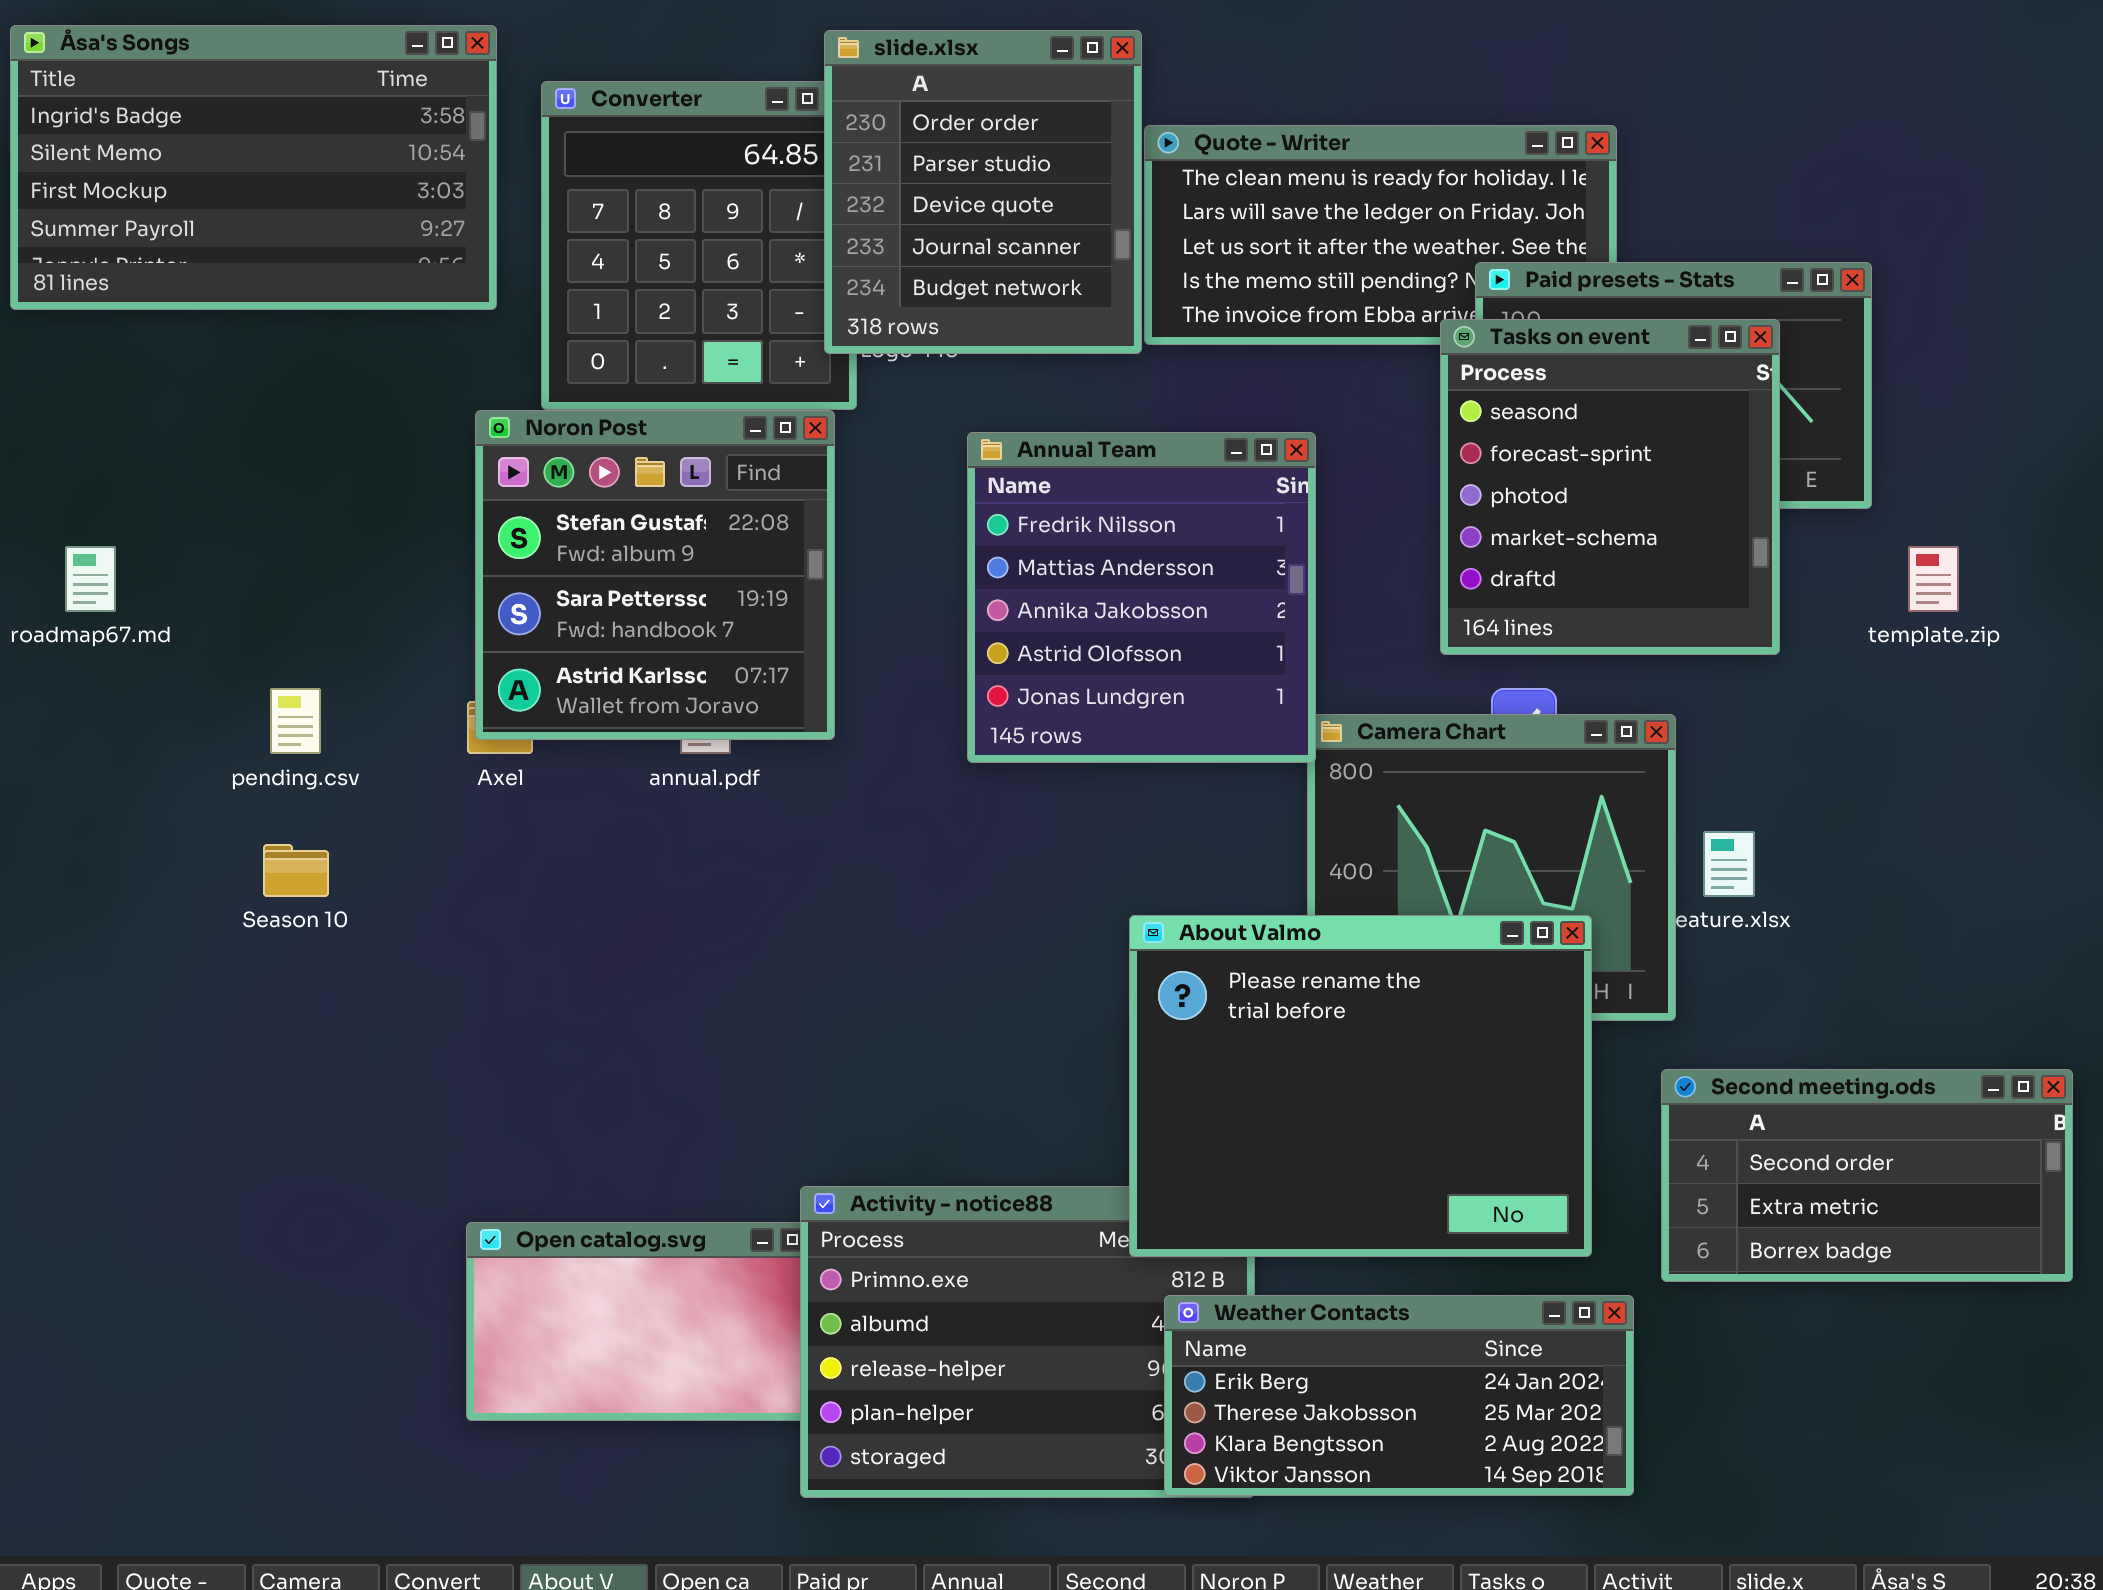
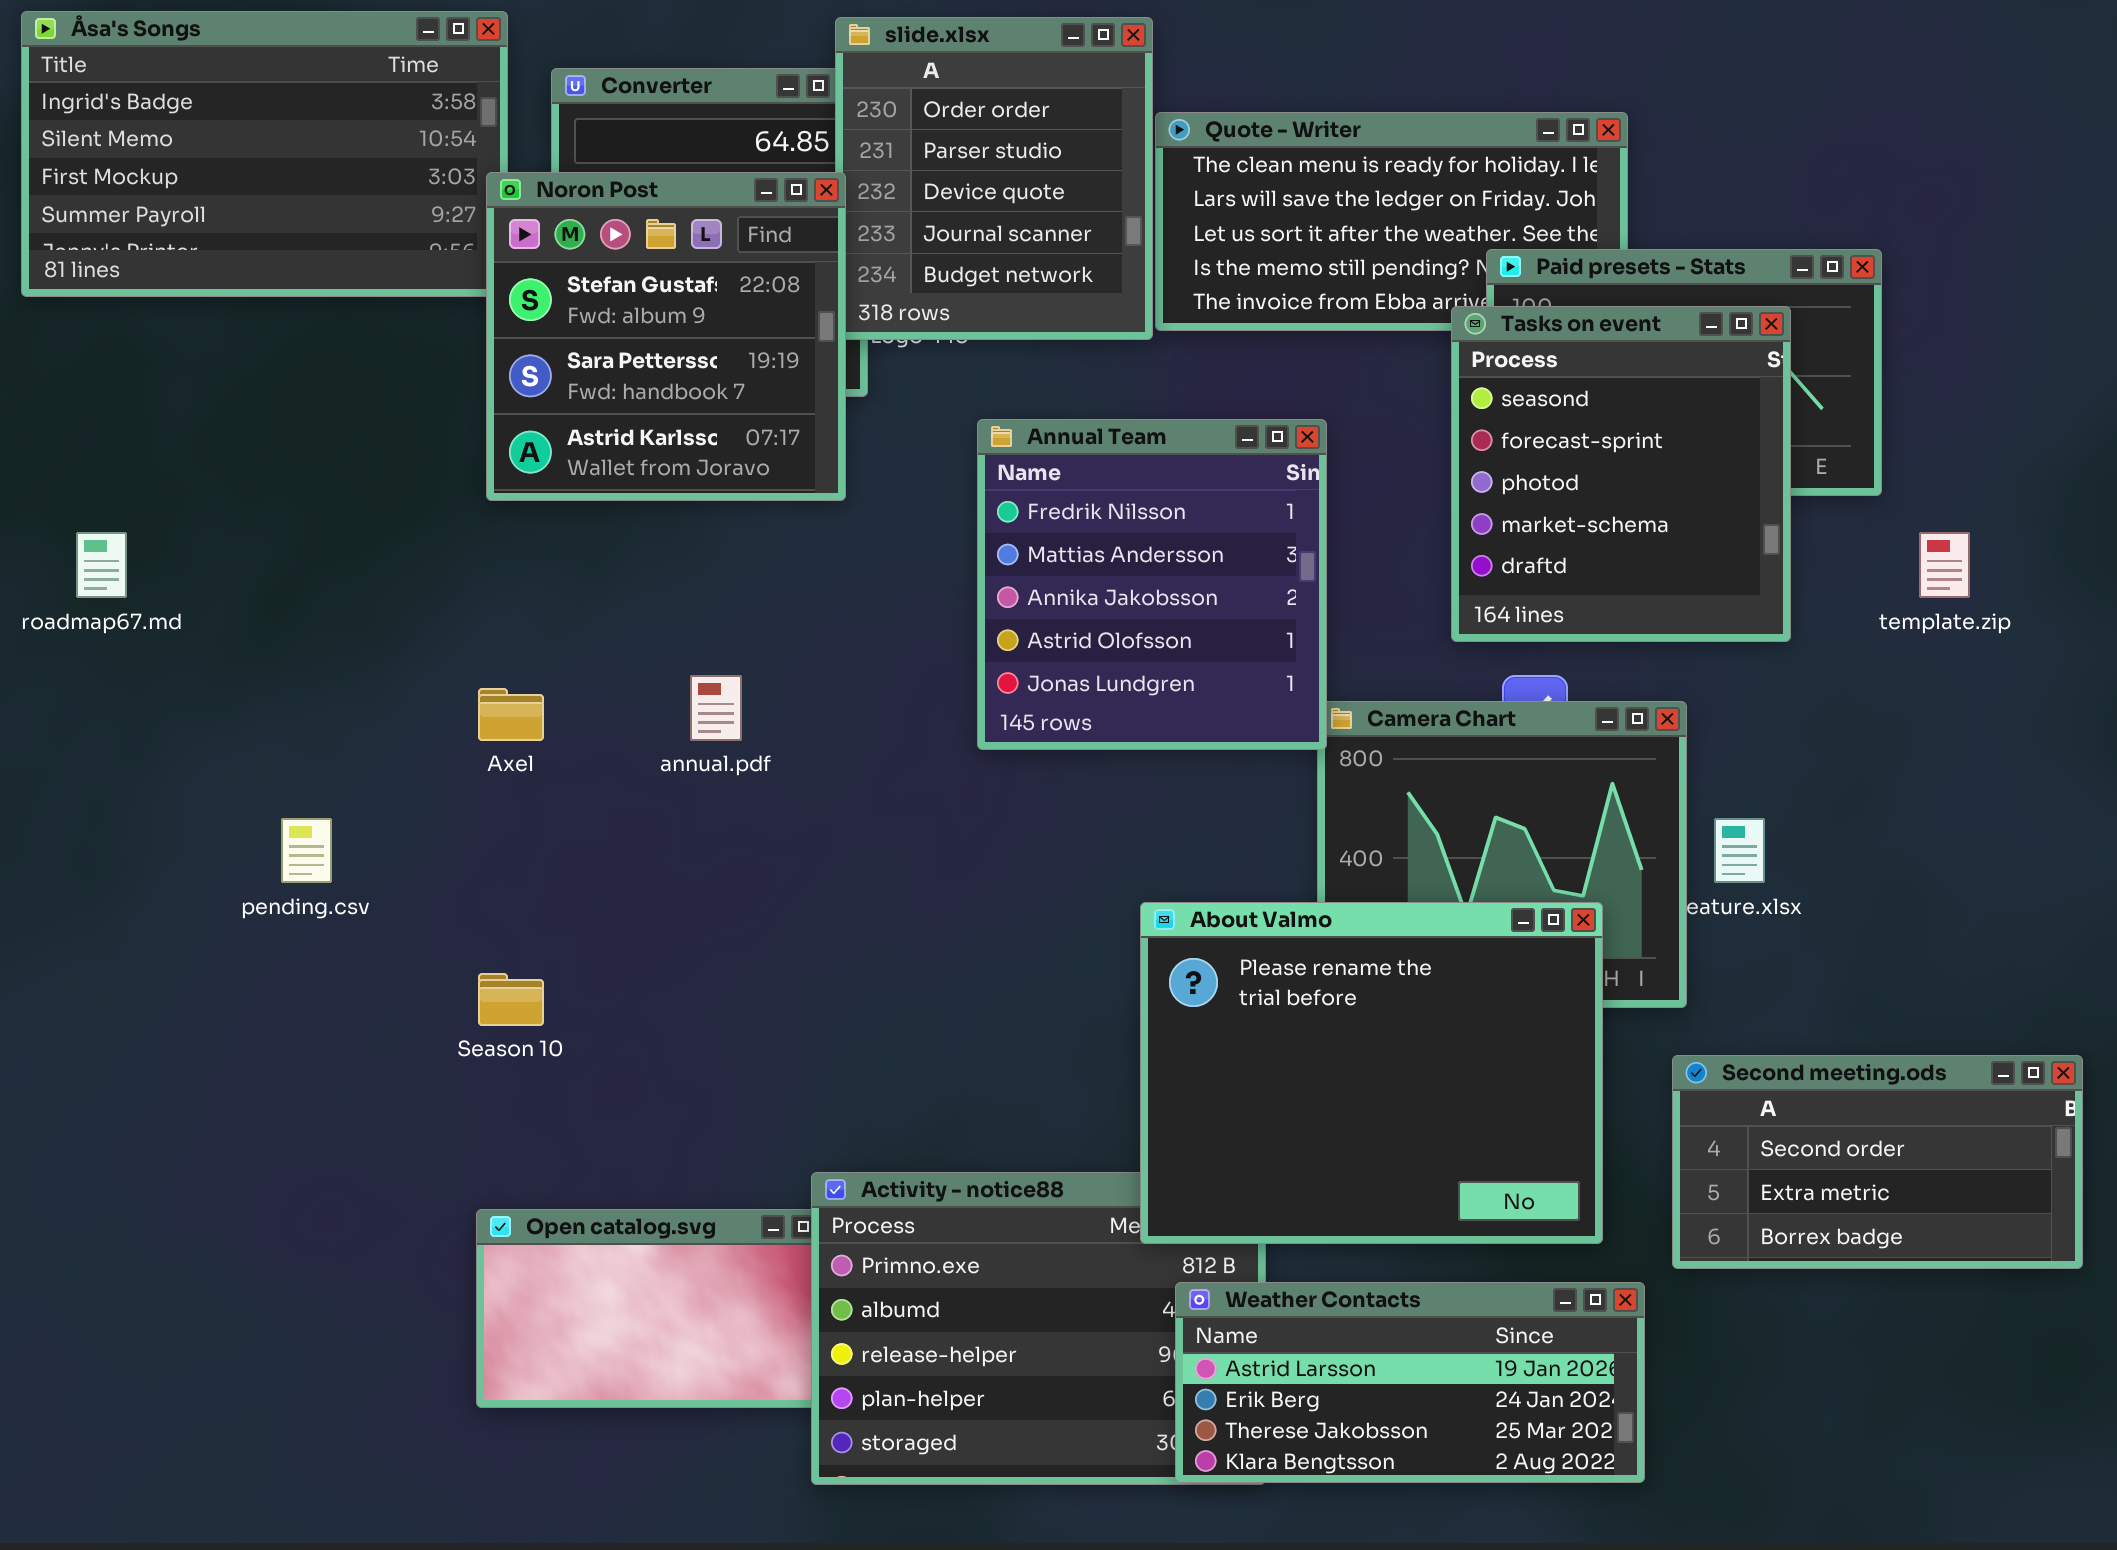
Noron Post: [475,410,835,740] -> [486,172,846,501], moved
pending.csv: [270,688,321,754] -> [281,818,332,883], moved
Season 10: [263,844,329,897] -> [478,973,544,1026], moved
Weather Contacts: [1164,1295,1634,1496] -> [1175,1282,1645,1483], scrolled up 1 row

